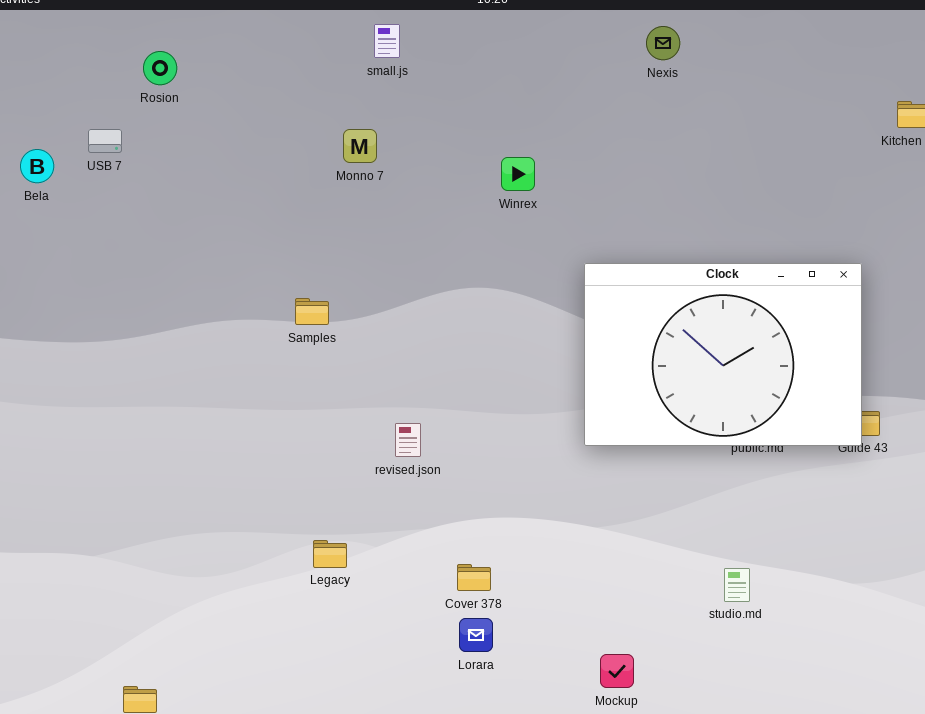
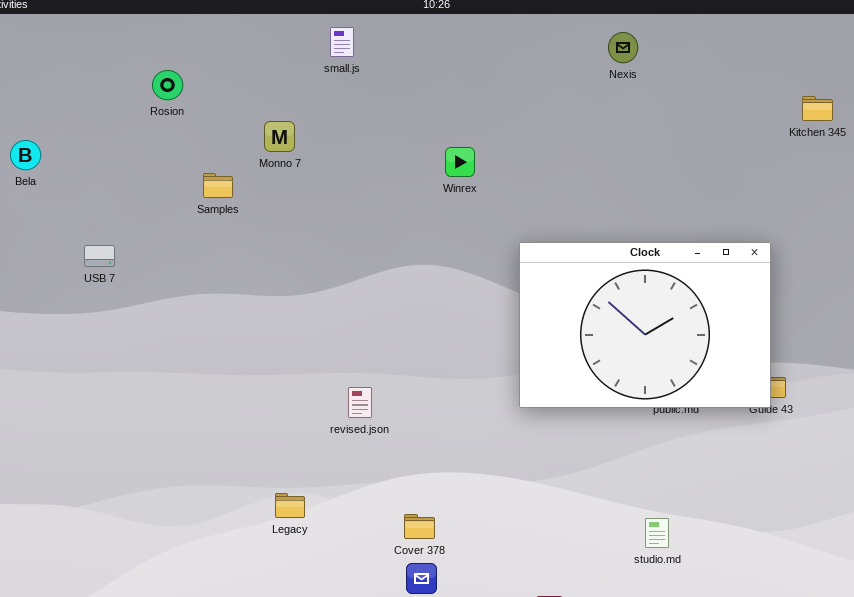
Nexis: [646,26,680,60] -> [608,32,638,63], moved
Rosion: [143,51,177,85] -> [152,70,183,100], moved
USB 7: [88,129,122,153] -> [84,245,115,267], moved
Monno 7: [343,129,377,163] -> [264,121,295,152], moved
Samples: [295,298,329,325] -> [203,173,233,198], moved

